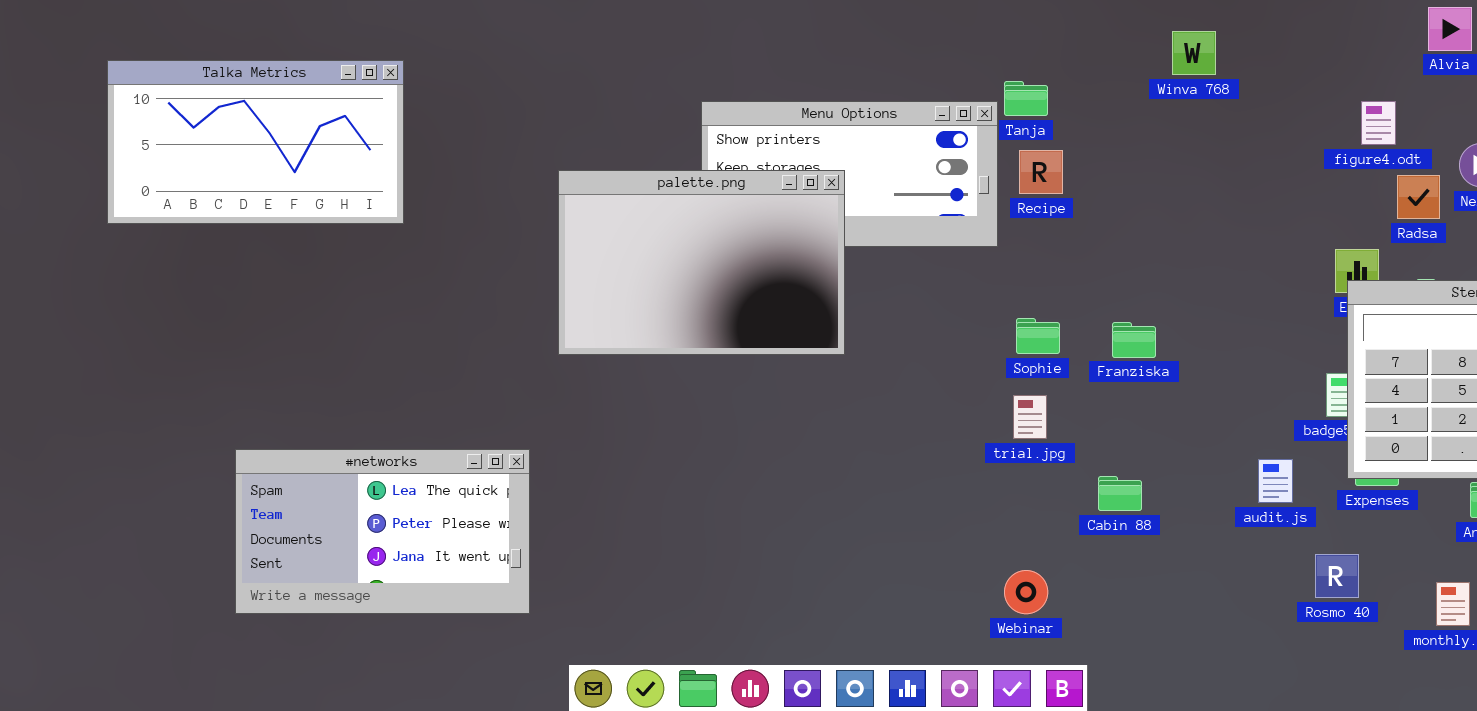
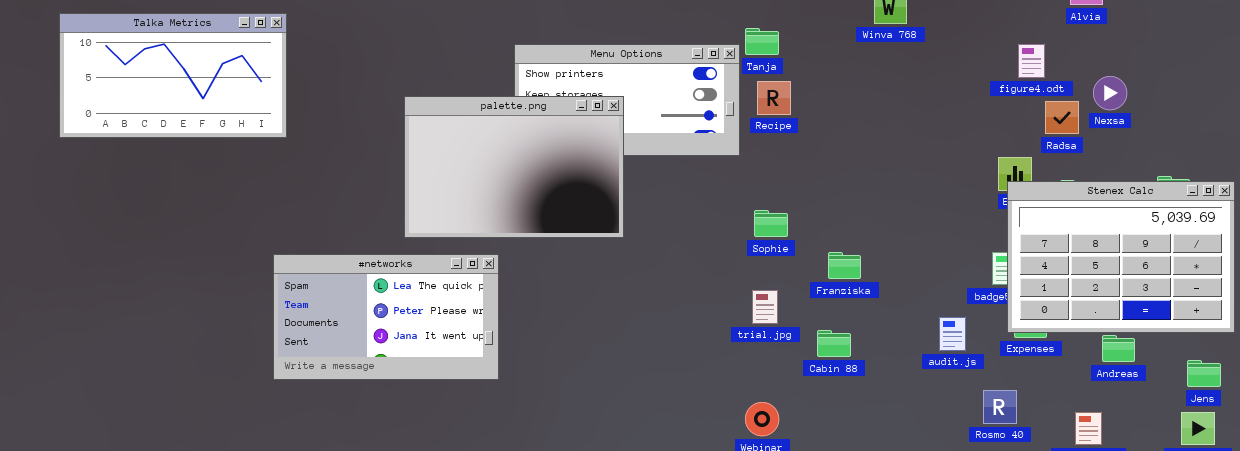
Franziska: [1112,322,1156,358] -> [828,252,861,279], moved
trial.jpg: [1013,395,1047,439] -> [752,290,778,324], moved
#networks: [235,449,530,614] -> [273,254,499,380], moved

